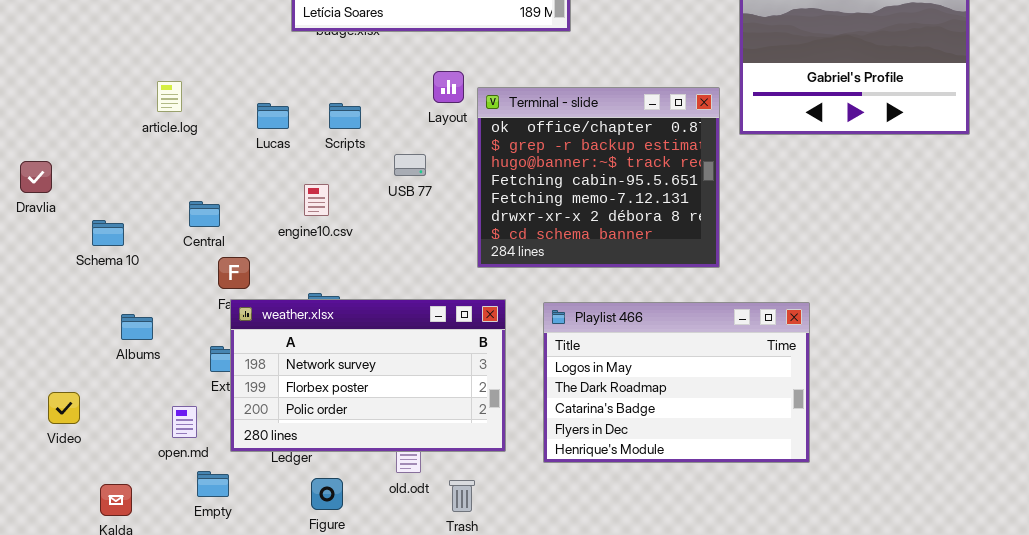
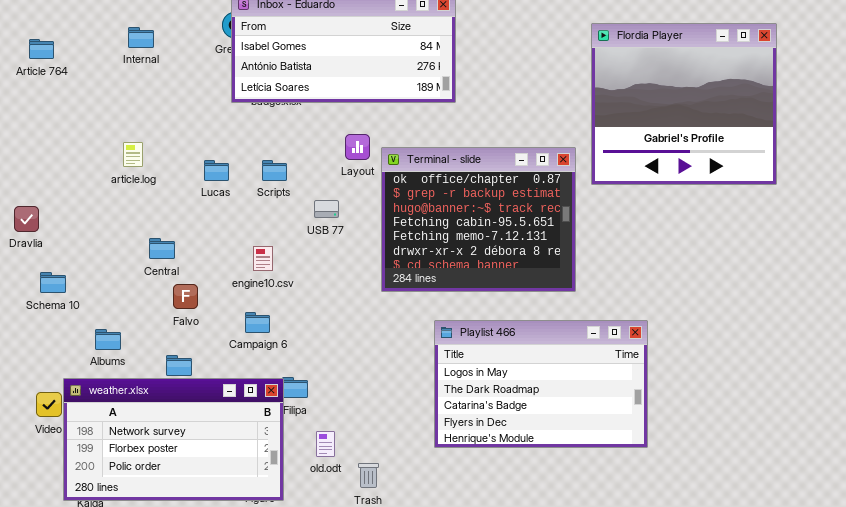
engine10.csv: [304,184,329,216] -> [253,246,273,271], moved
Schema 10: [92,220,124,246] -> [40,272,66,293], moved
weather.xlsx: [230,299,506,452] -> [63,378,284,501], moved

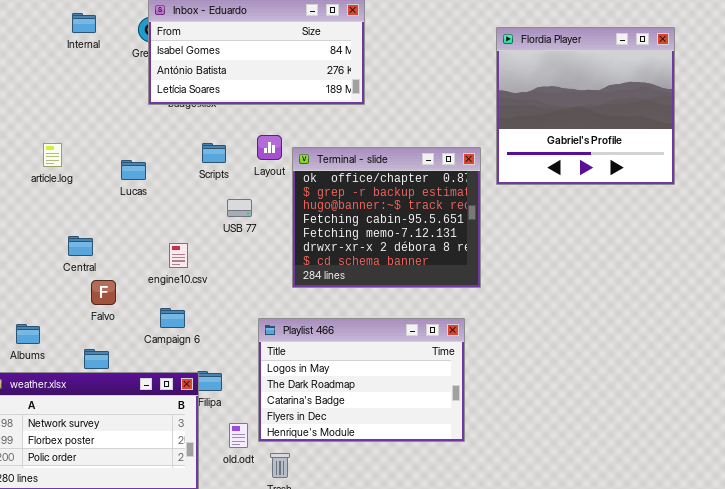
Internal: [128,27,154,48] -> [72,13,96,33], moved
Scripts: [262,160,287,181] -> [202,143,226,163], moved
Playlist 466: [434,320,648,448] -> [258,318,465,442], moved

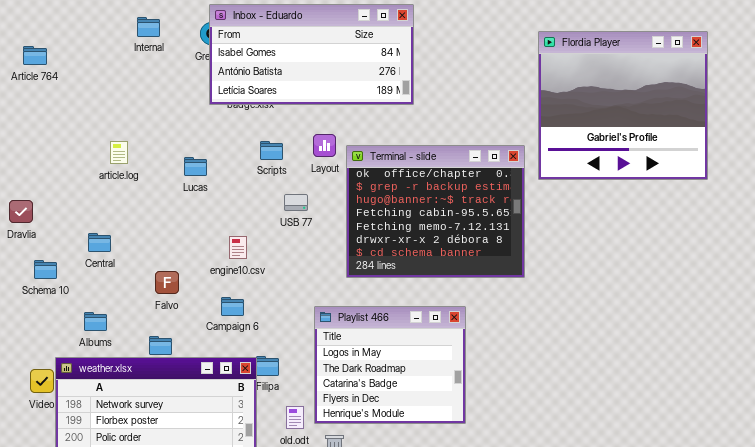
Central: [68,236,93,256] -> [88,233,111,252], moved
Playlist 466: [258,318,465,442] -> [314,306,466,424], resized

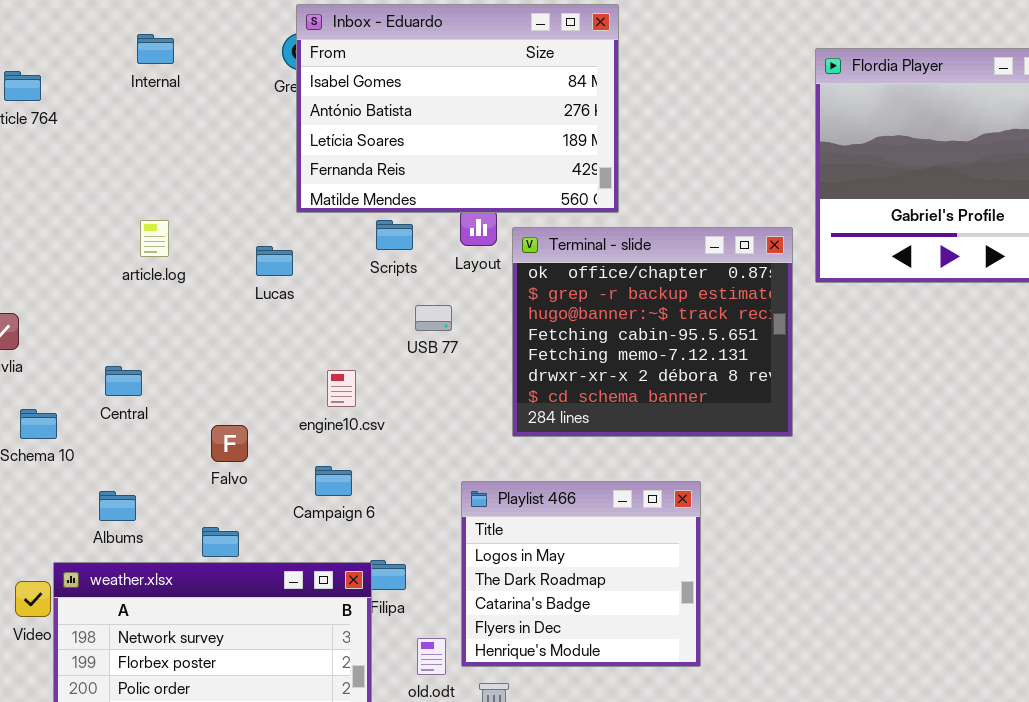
Inbox - Eduardo: [209,4,414,105] -> [296,4,619,213], resized
Internal: [137,17,160,37] -> [137,34,174,64], moved

